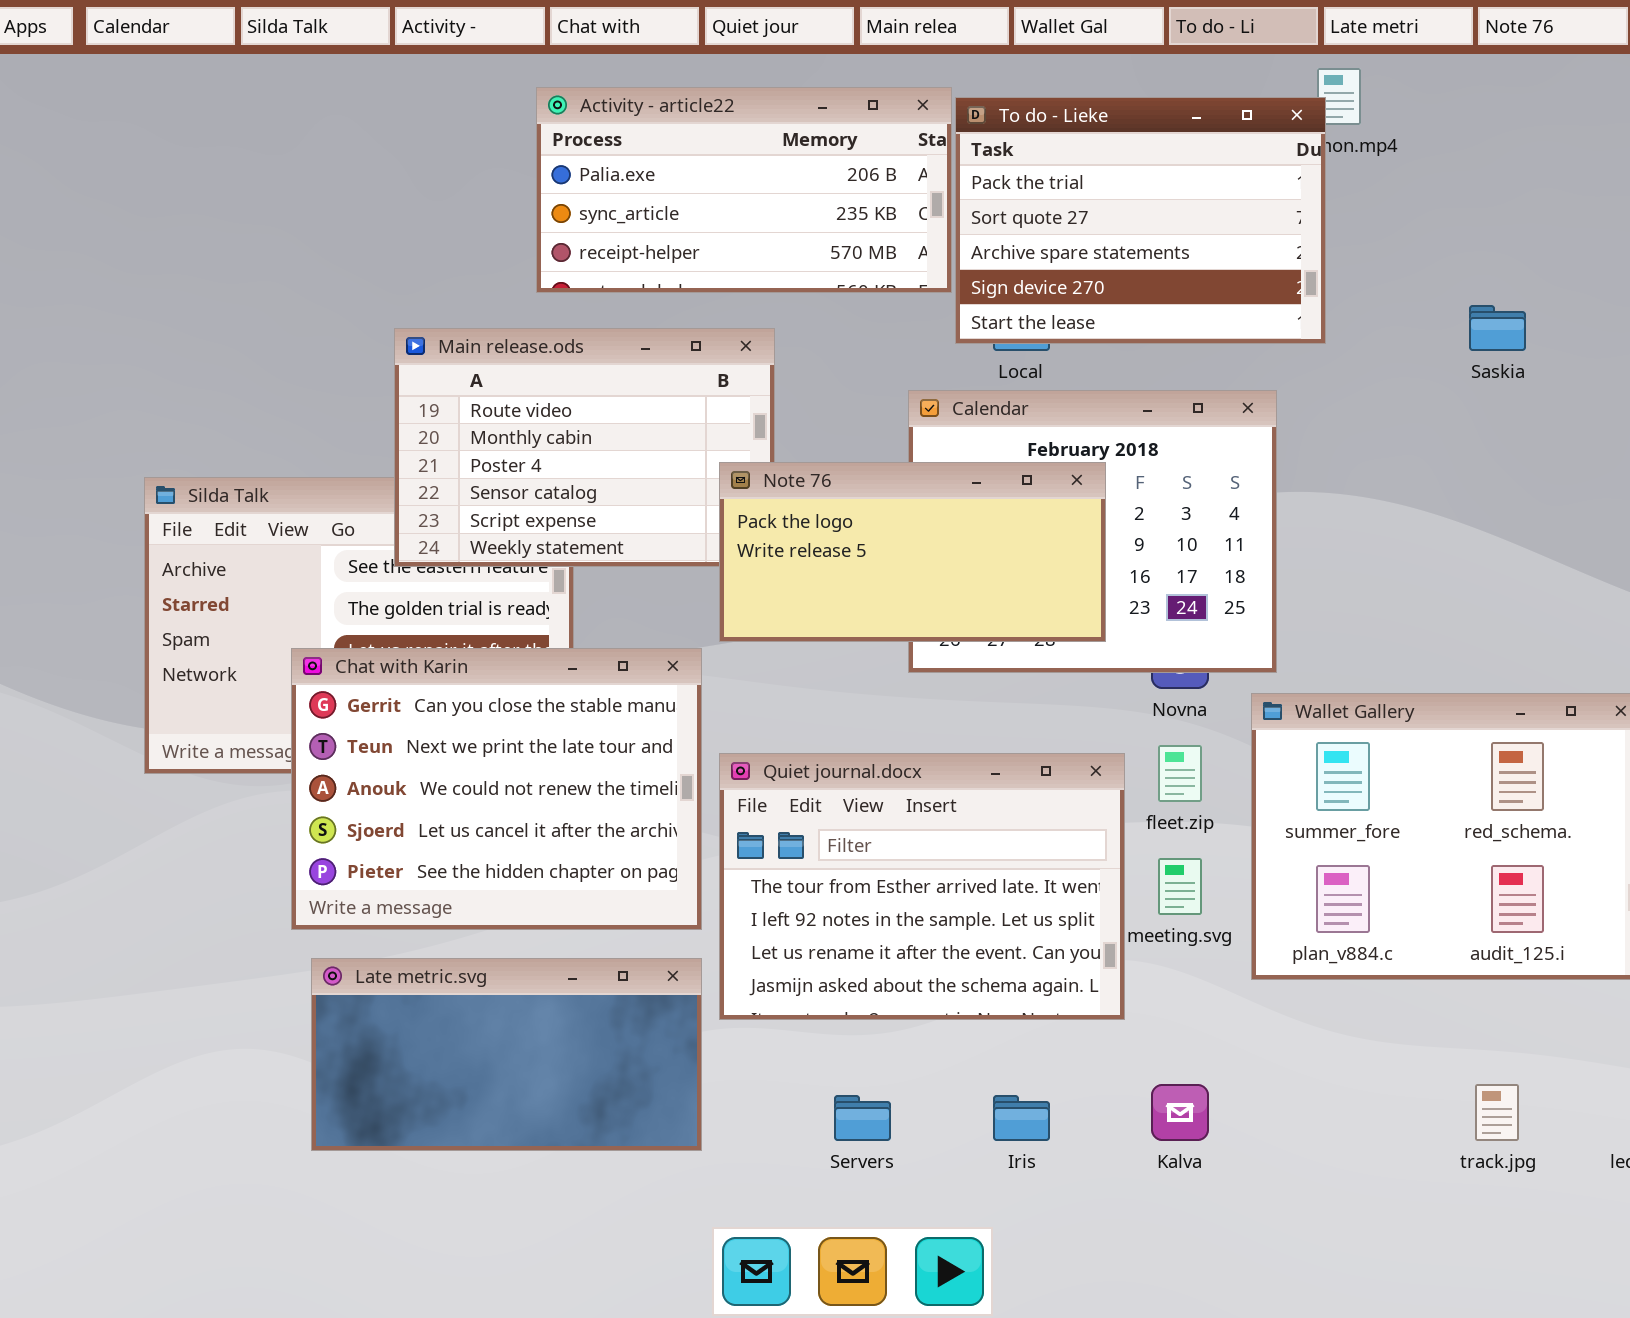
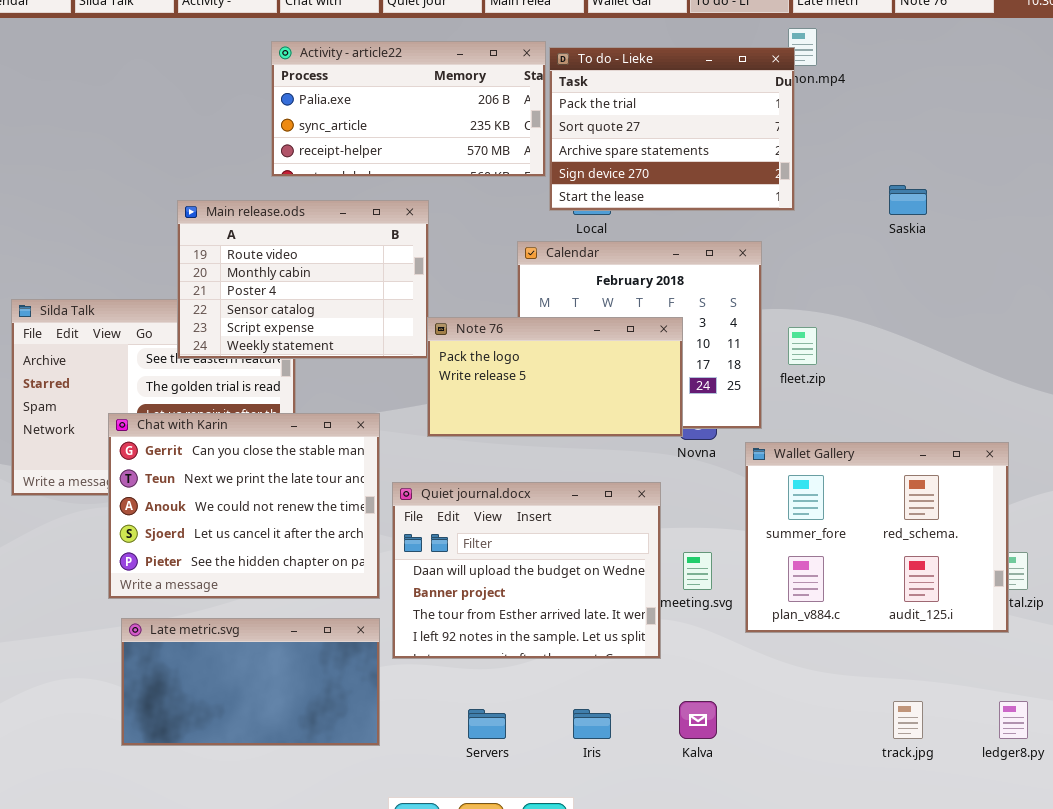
Note 76: [719,462,1106,642] -> [427,317,683,437], moved
fleet.zip: [1158,745,1202,802] -> [788,327,817,365], moved
Quiet journal.docx: [719,753,1125,1020] -> [392,482,661,659], scrolled up 2 rows

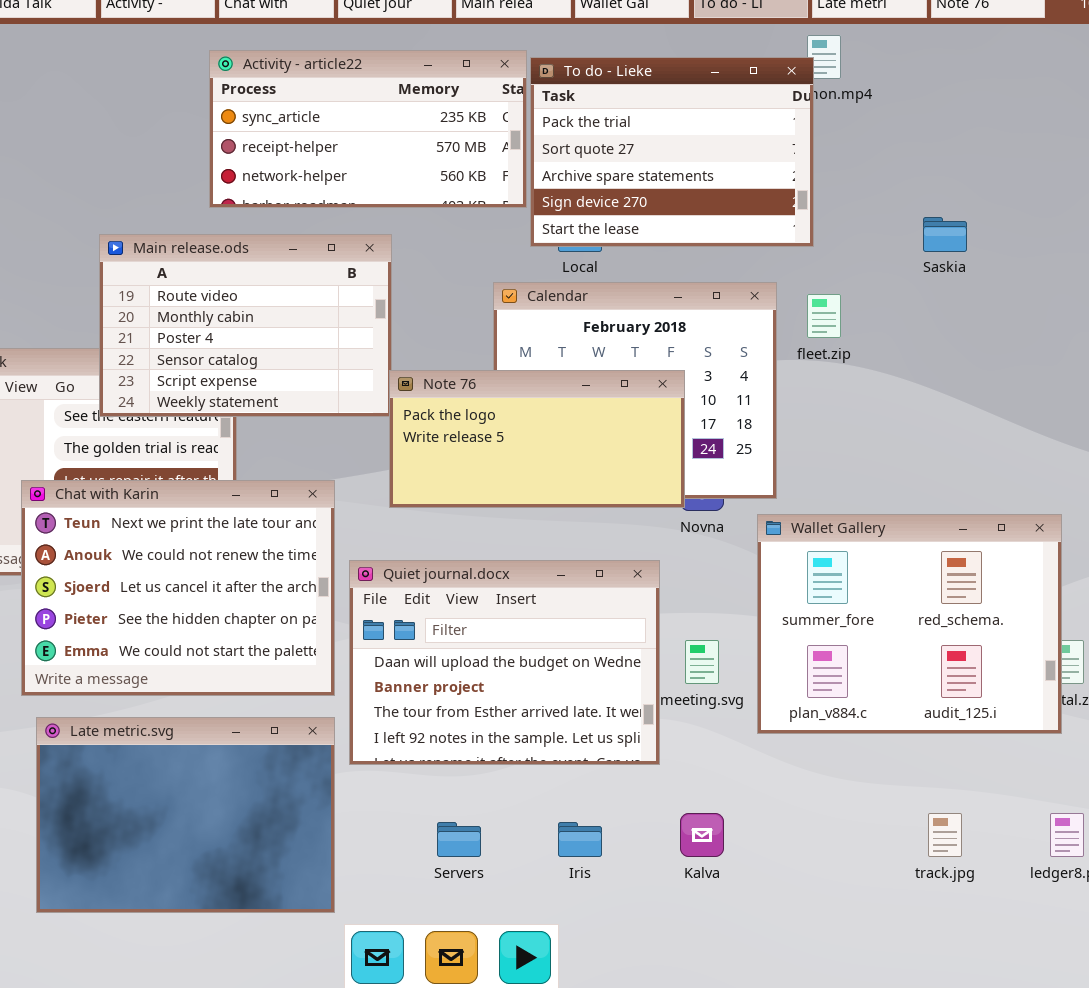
Activity - article22: [271,41,546,177] -> [209,50,527,208], scrolled down 1 row
fleet.zip: [788,327,817,365] -> [807,294,841,338], moved
Chat with Karin: [108,413,380,599] -> [21,480,335,696], scrolled down 1 row
Late metric.svg: [121,618,380,746] -> [36,717,335,913], resized

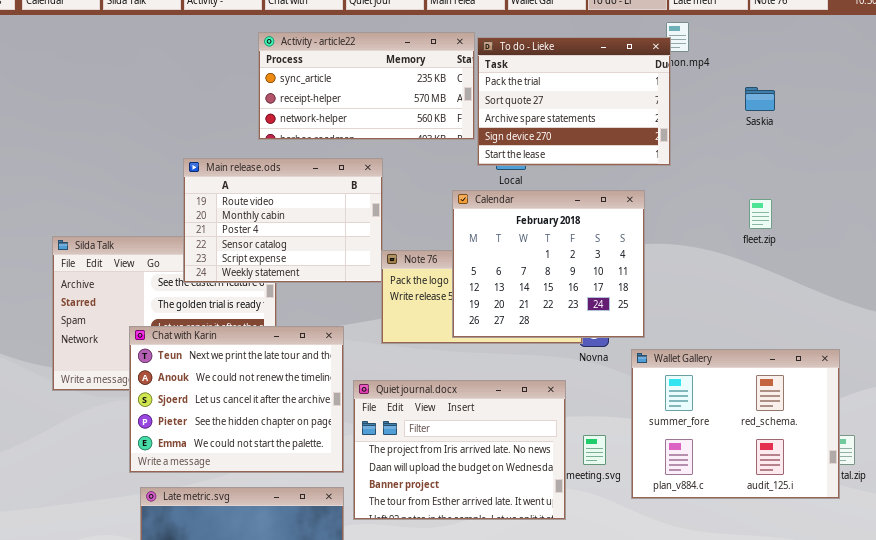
Saskia: [923,217,967,252] -> [745,87,775,111], moved
Calendar: [493,282,777,499] -> [452,190,645,338], raised
fleet.zip: [807,294,841,338] -> [749,199,772,229], moved
Quiet journal.docx: [349,560,660,765] -> [353,380,566,520], scrolled up 1 row

